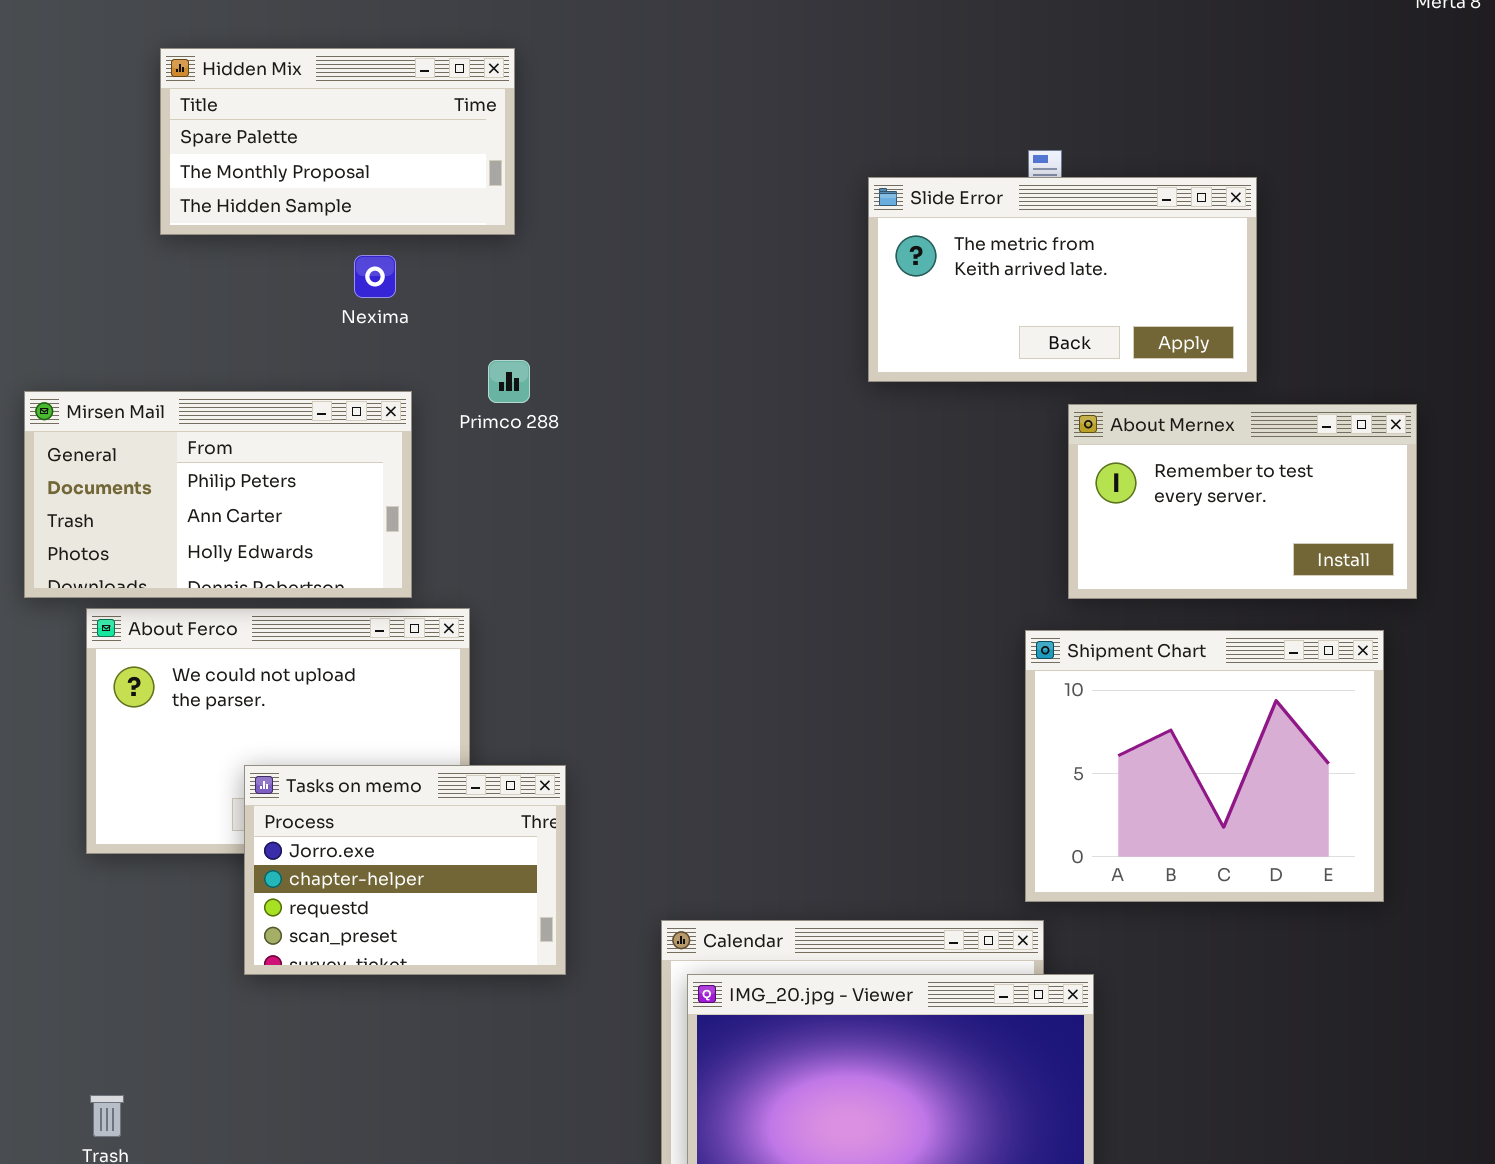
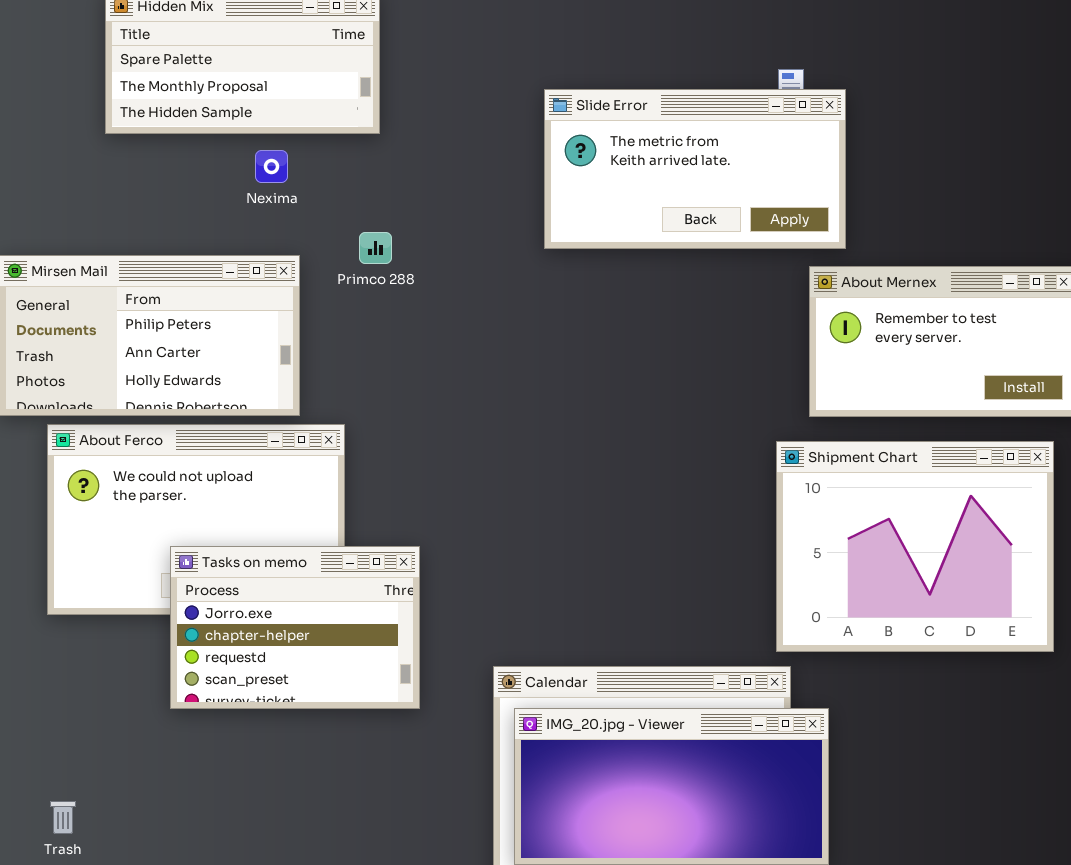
Slide Error: [868,177,1257,382] -> [544,89,846,249], moved

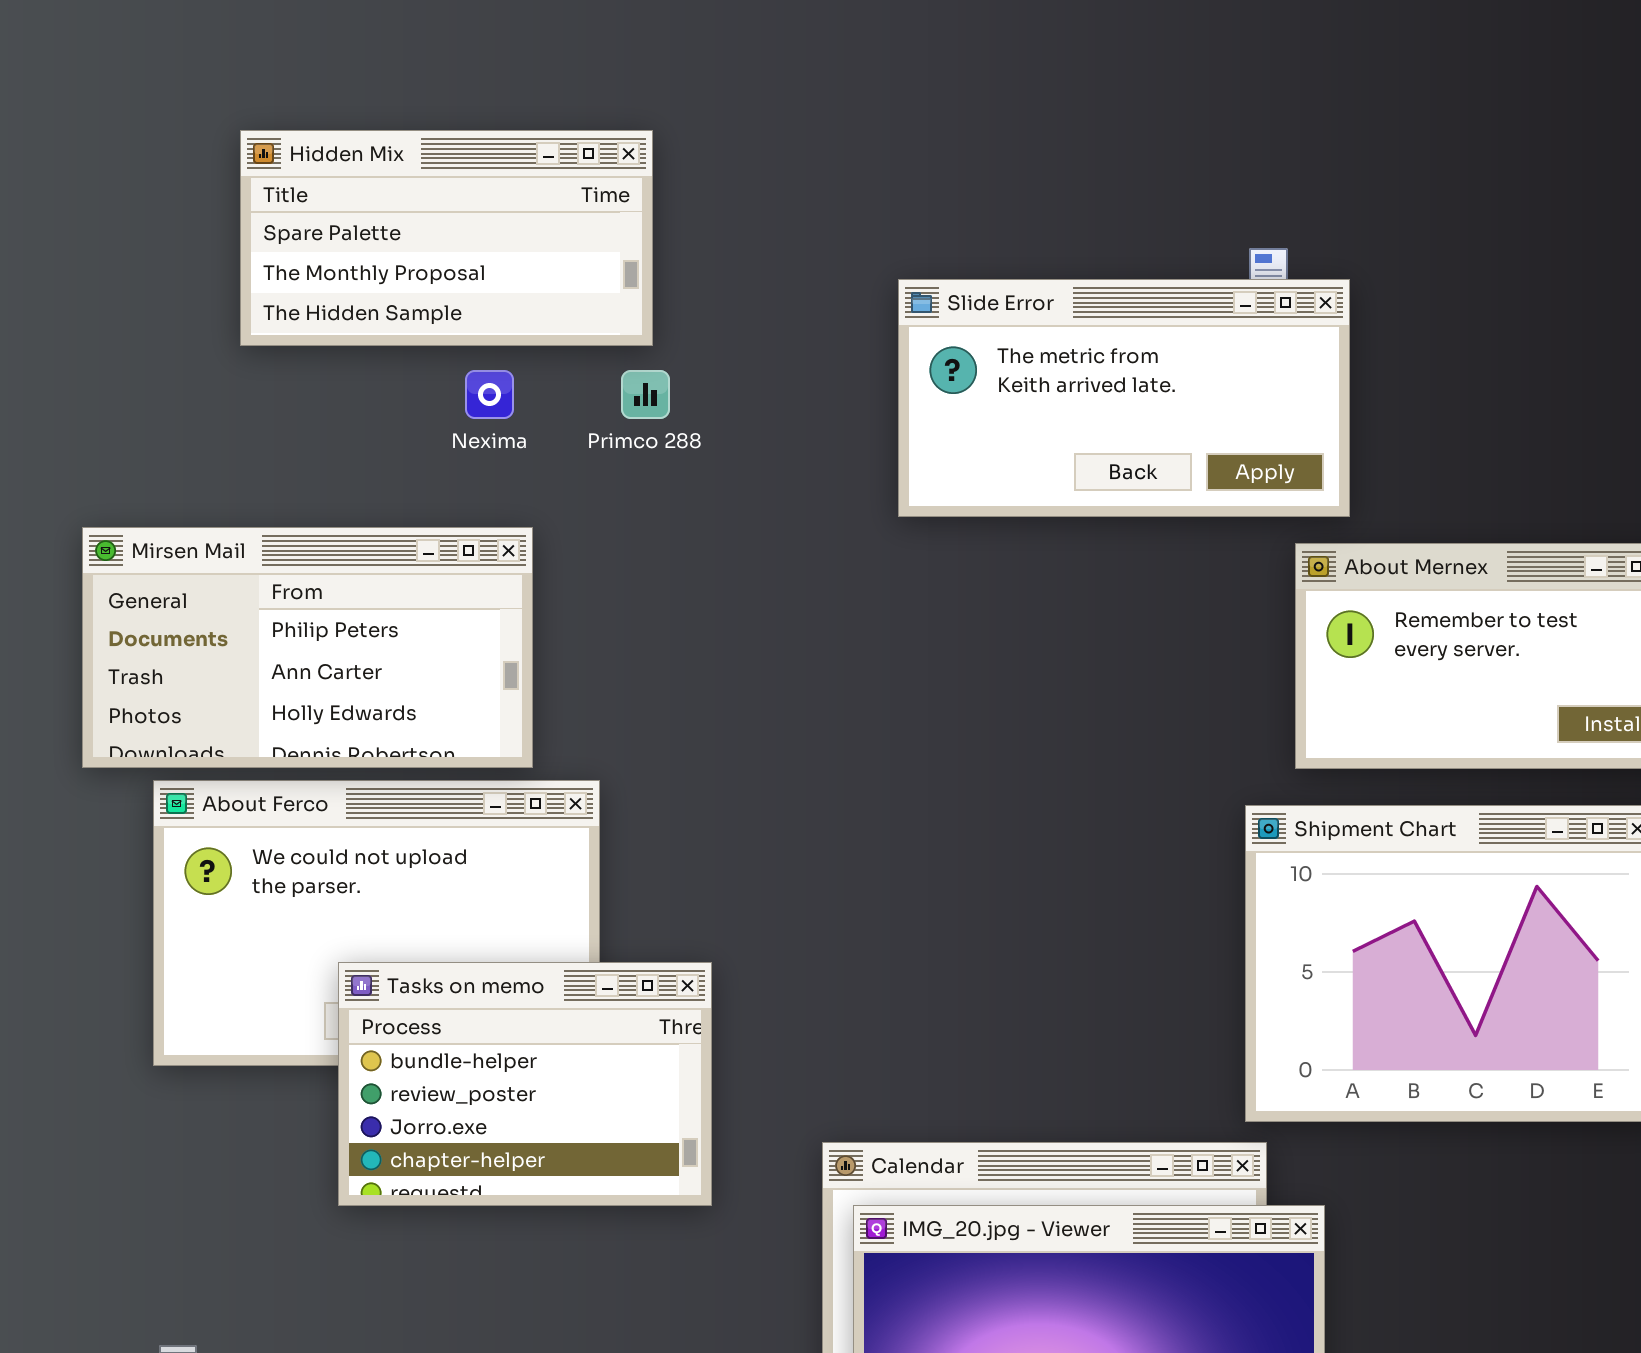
Primco 288: [359,232,392,264] -> [621,370,670,419], moved
Tasks on memo: [170,546,420,709] -> [338,962,712,1206], scrolled up 2 rows

